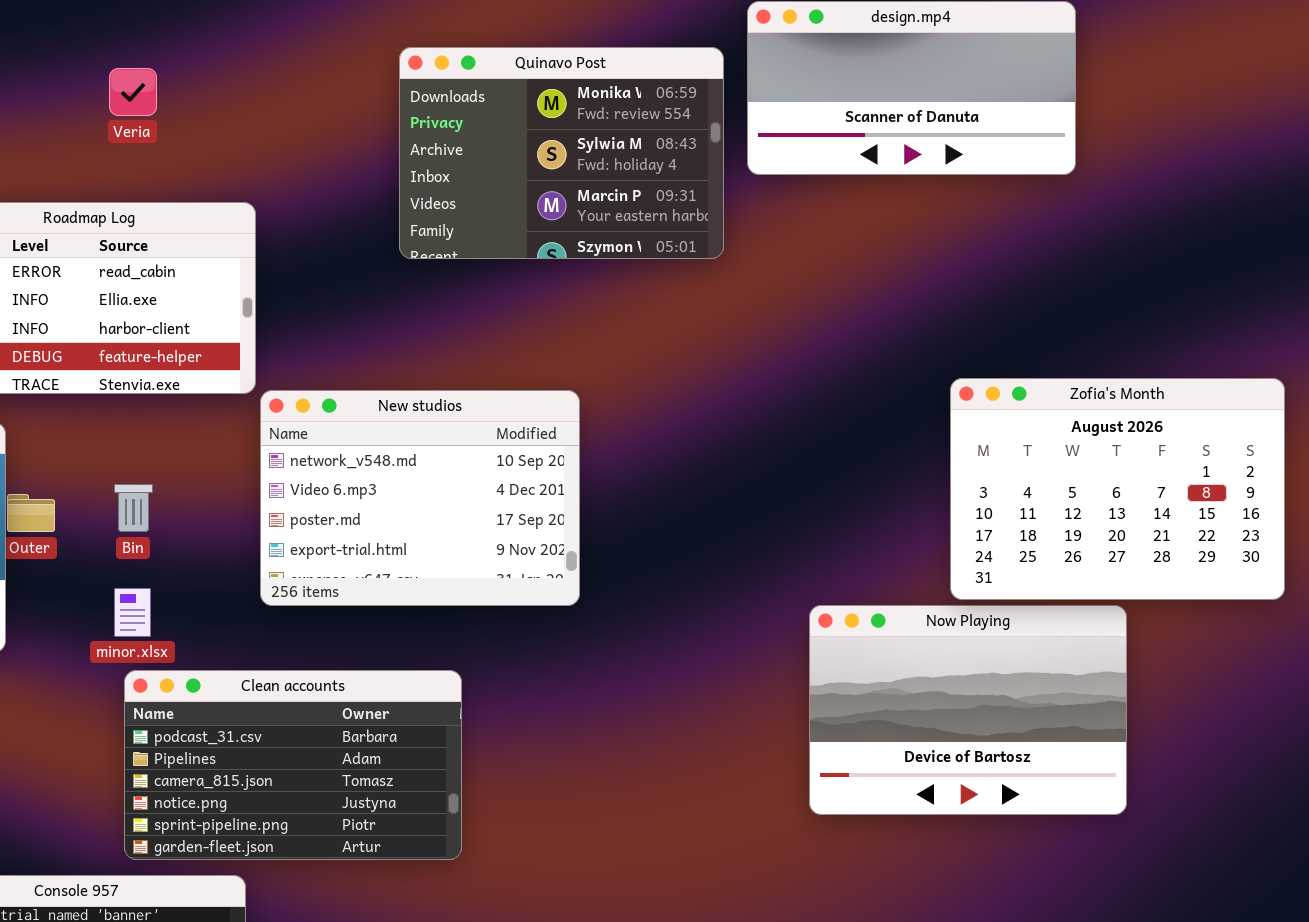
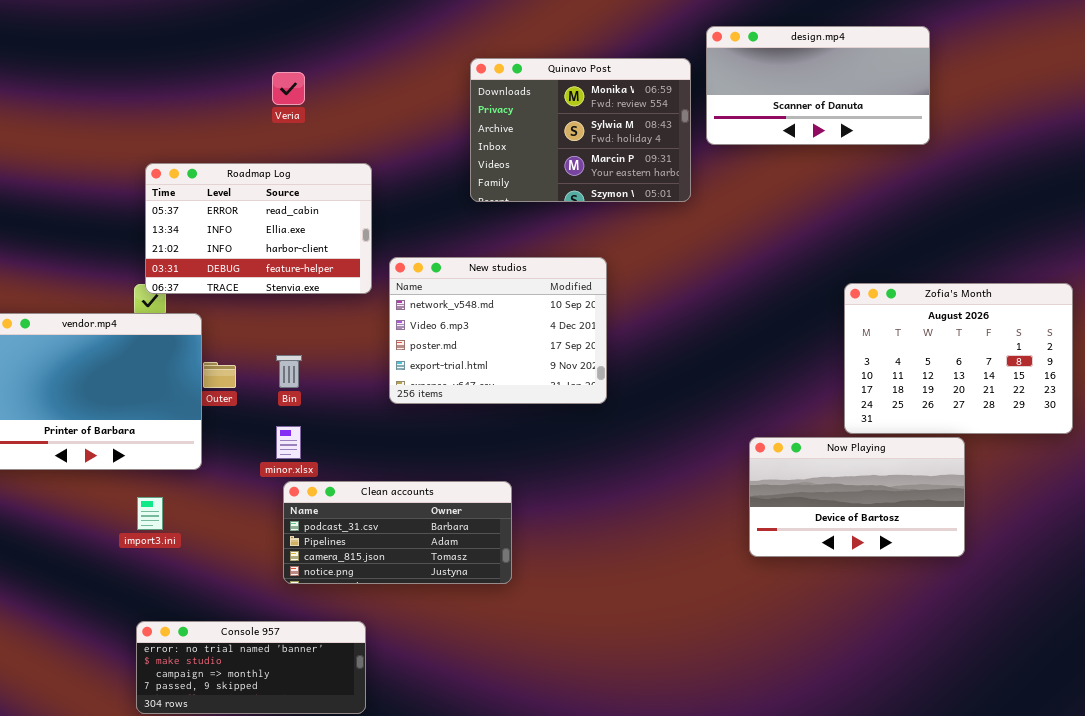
New studios: [260,390,580,606] -> [389,257,607,404], moved
Now Playing: [809,605,1127,815] -> [749,437,965,557], resized
Clean accounts: [124,670,462,860] -> [283,481,512,584], resized

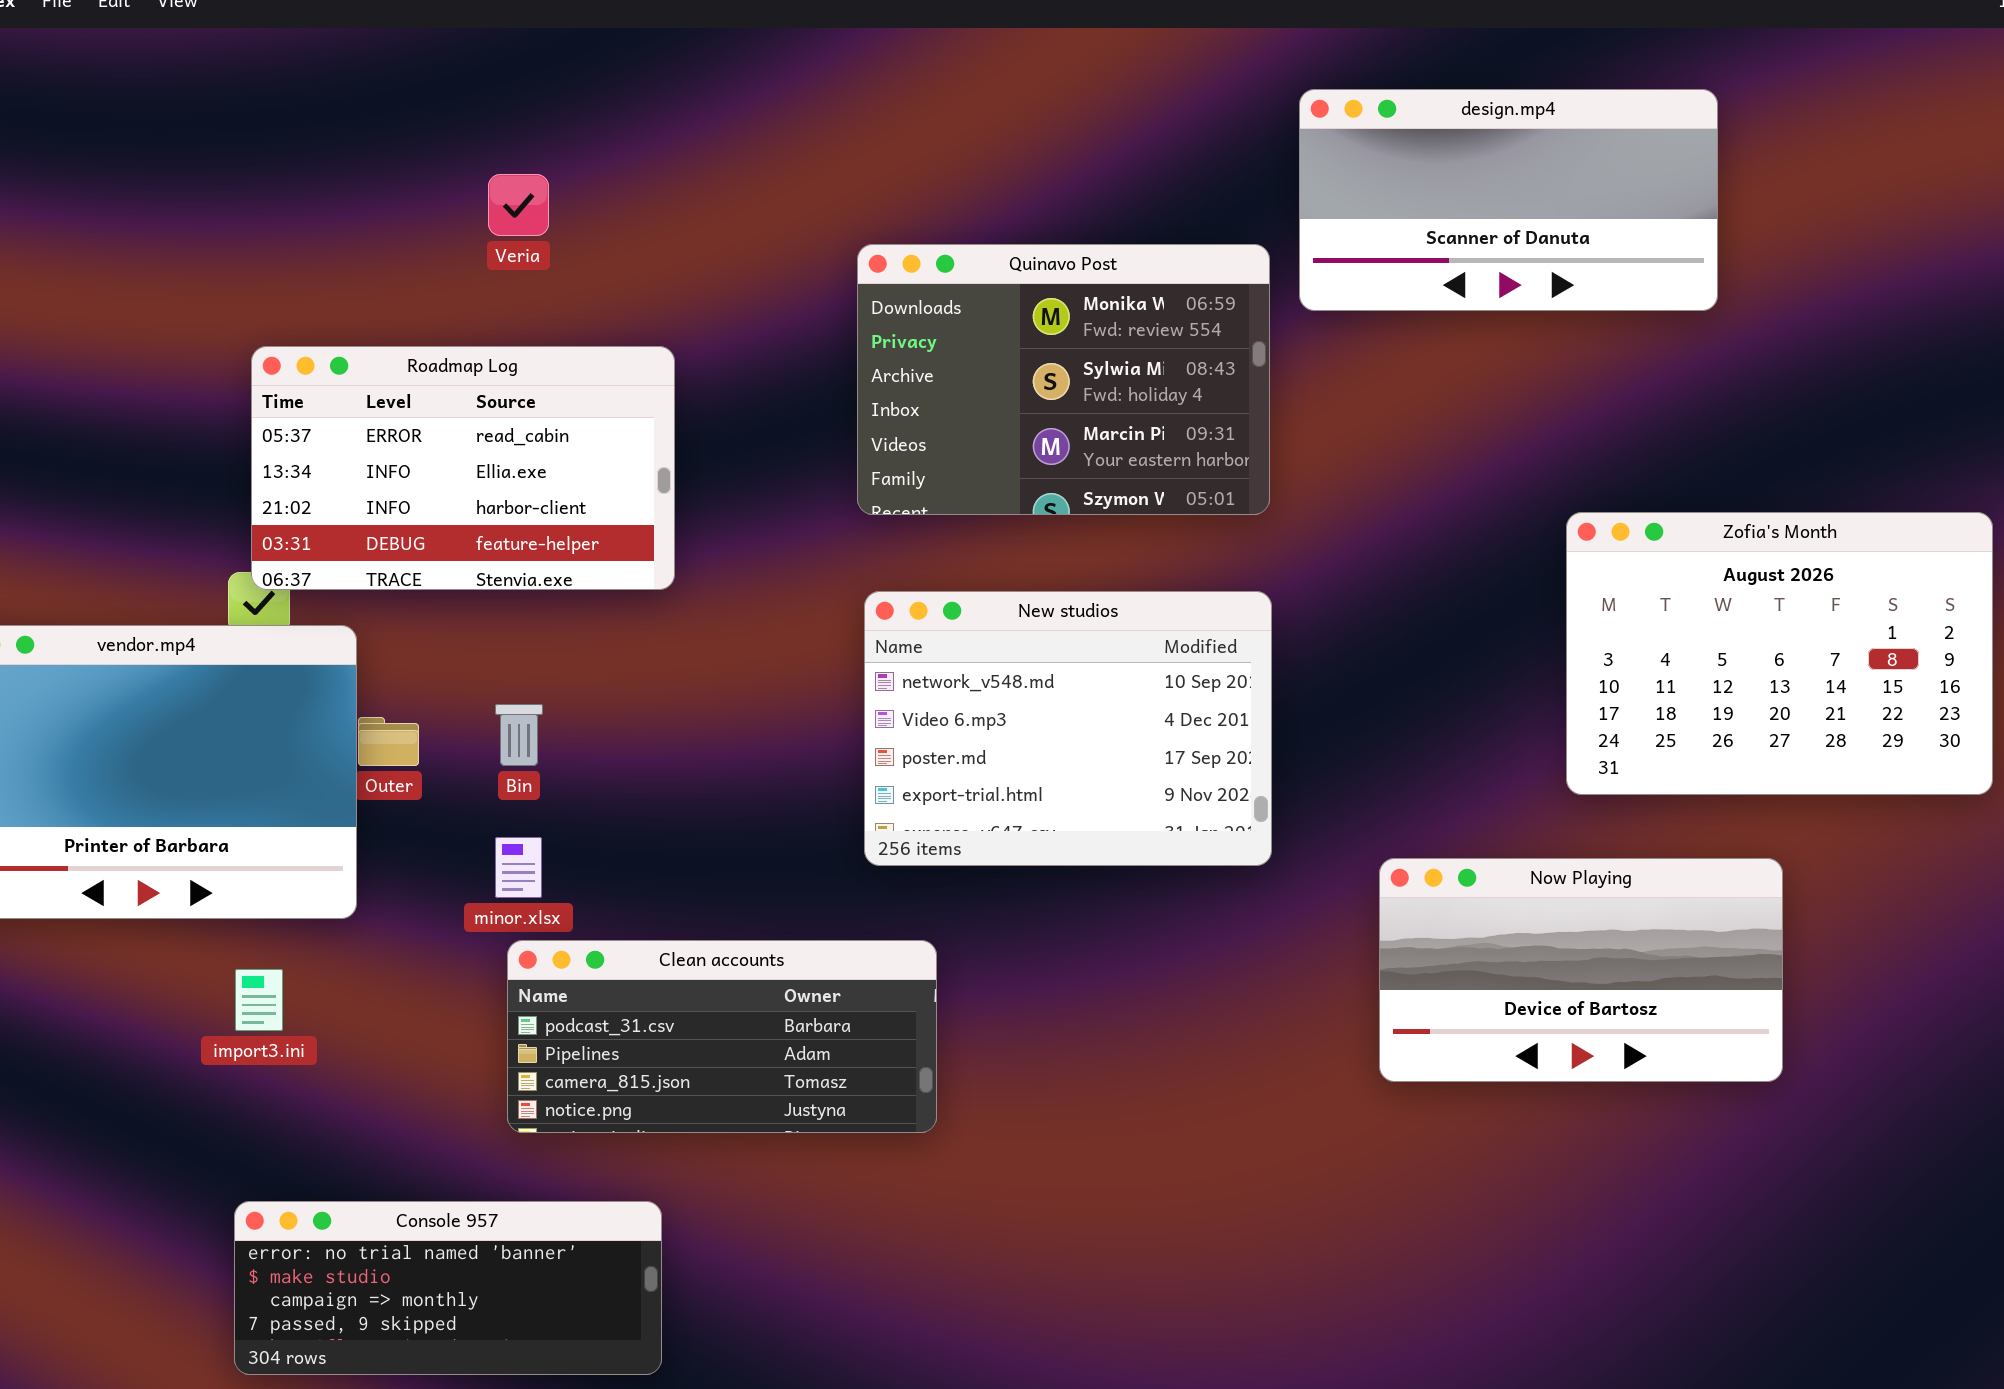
Quinavo Post: [470,58,691,202] -> [857,244,1270,515], moved
New studios: [389,257,607,404] -> [864,591,1272,866], moved
Zofia's Month: [844,283,1073,434] -> [1566,512,1993,795], moved

